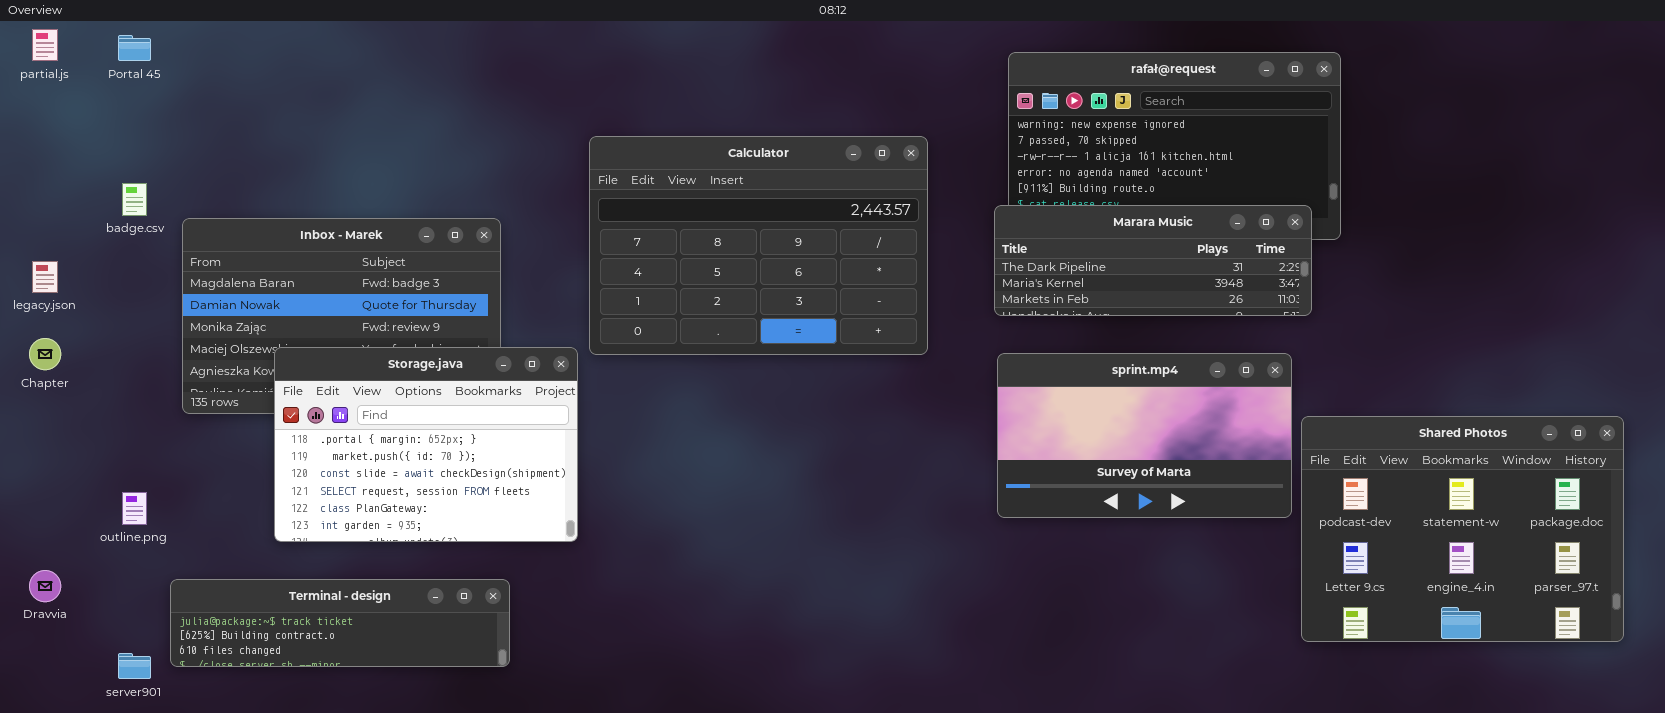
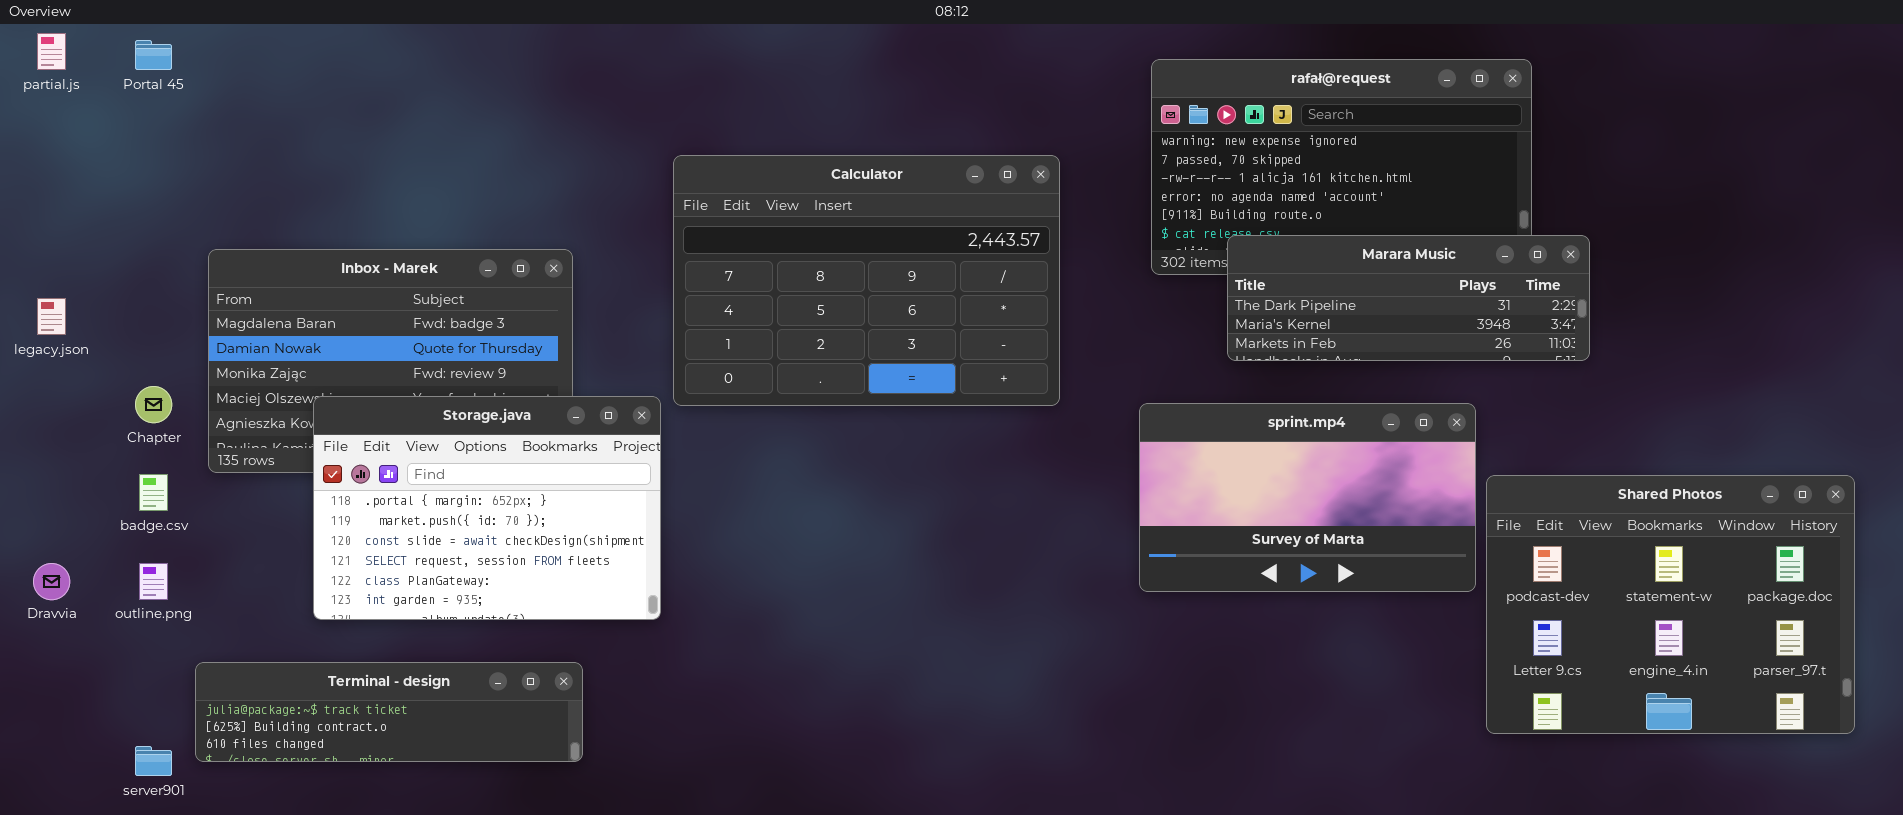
badge.csv: [122,183,147,216] -> [139,474,168,511], moved
Marara Music: [994,205,1312,316] -> [1227,235,1590,361], moved
Chapter: [29,338,61,370] -> [135,386,172,423], moved
Dravvia: [29,570,61,602] -> [33,563,70,600], moved

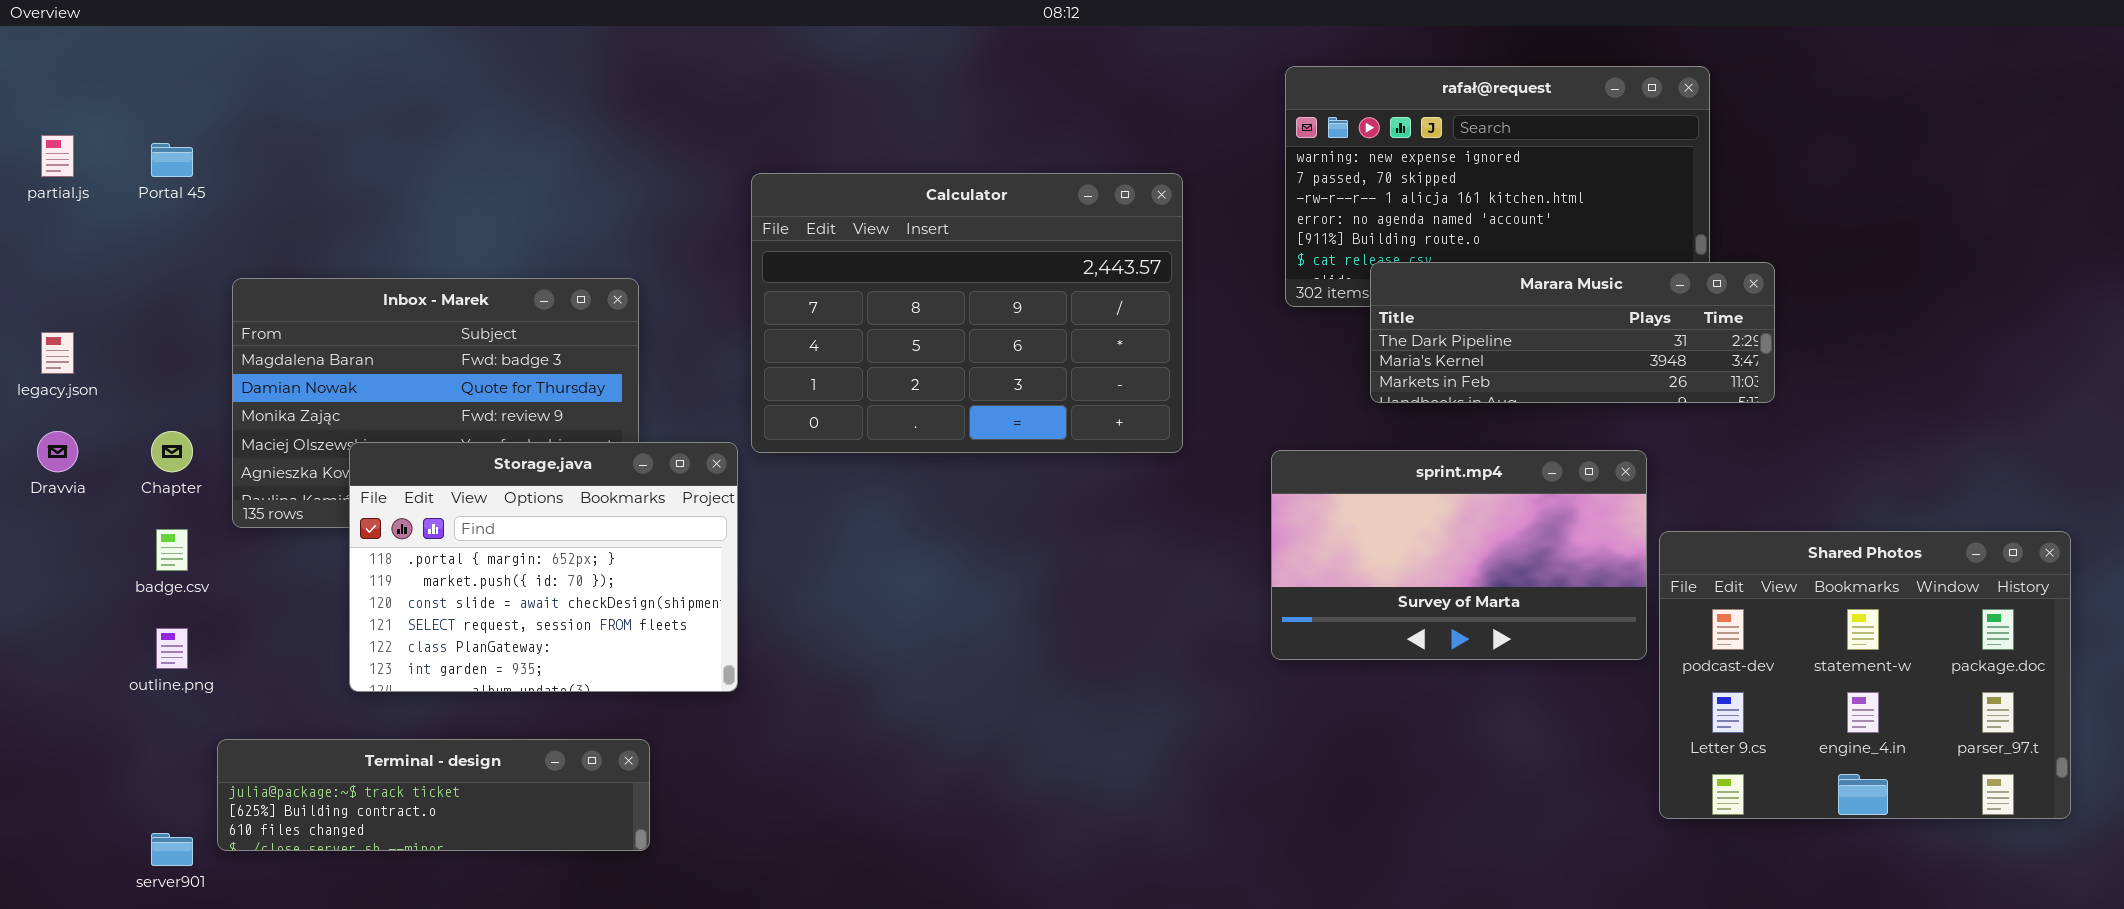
partial.js: [37,33,66,70] -> [41,135,74,177], moved
Portal 45: [135,40,172,70] -> [151,143,193,177], moved
Dravvia: [33,563,70,600] -> [37,431,78,472], moved

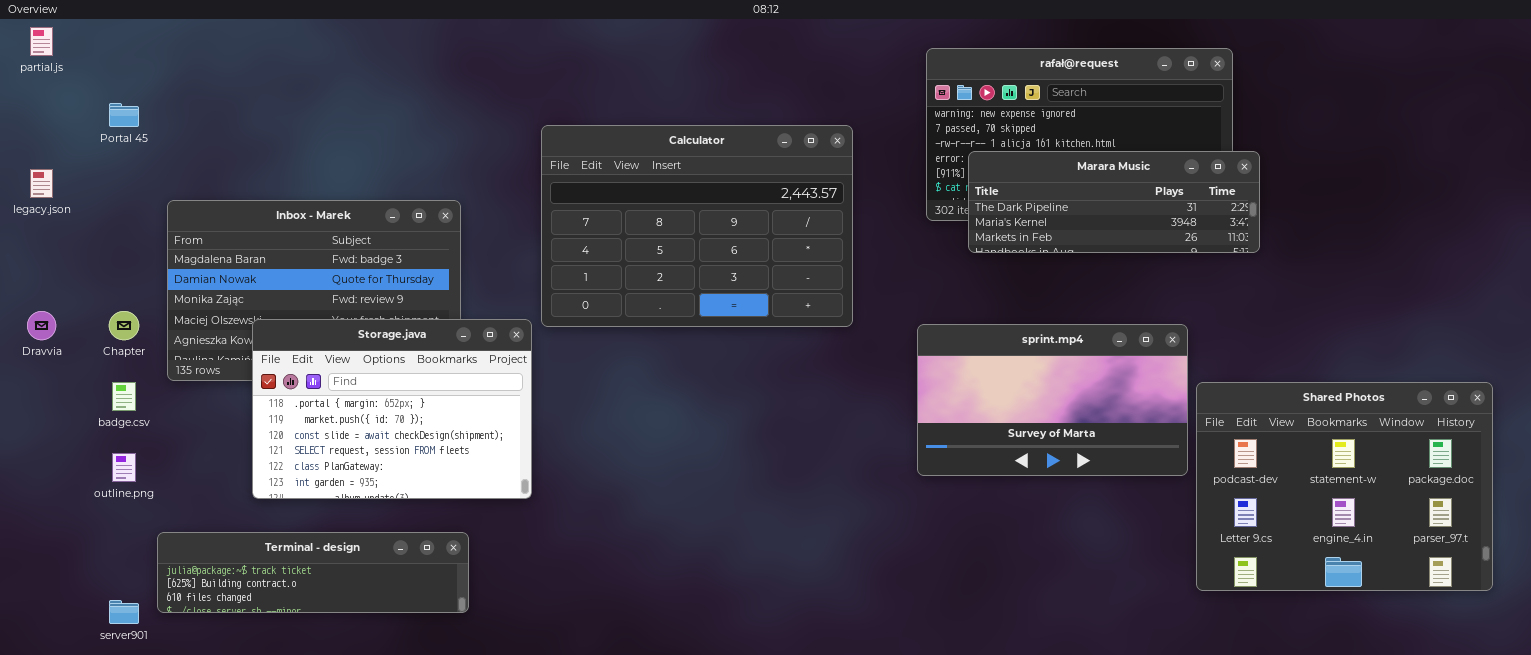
partial.js: [41,135,74,177] -> [30,27,53,56], moved
Marara Music: [1370,262,1775,403] -> [968,151,1260,253], moved
legacy.json: [41,332,74,374] -> [30,169,53,198], moved

